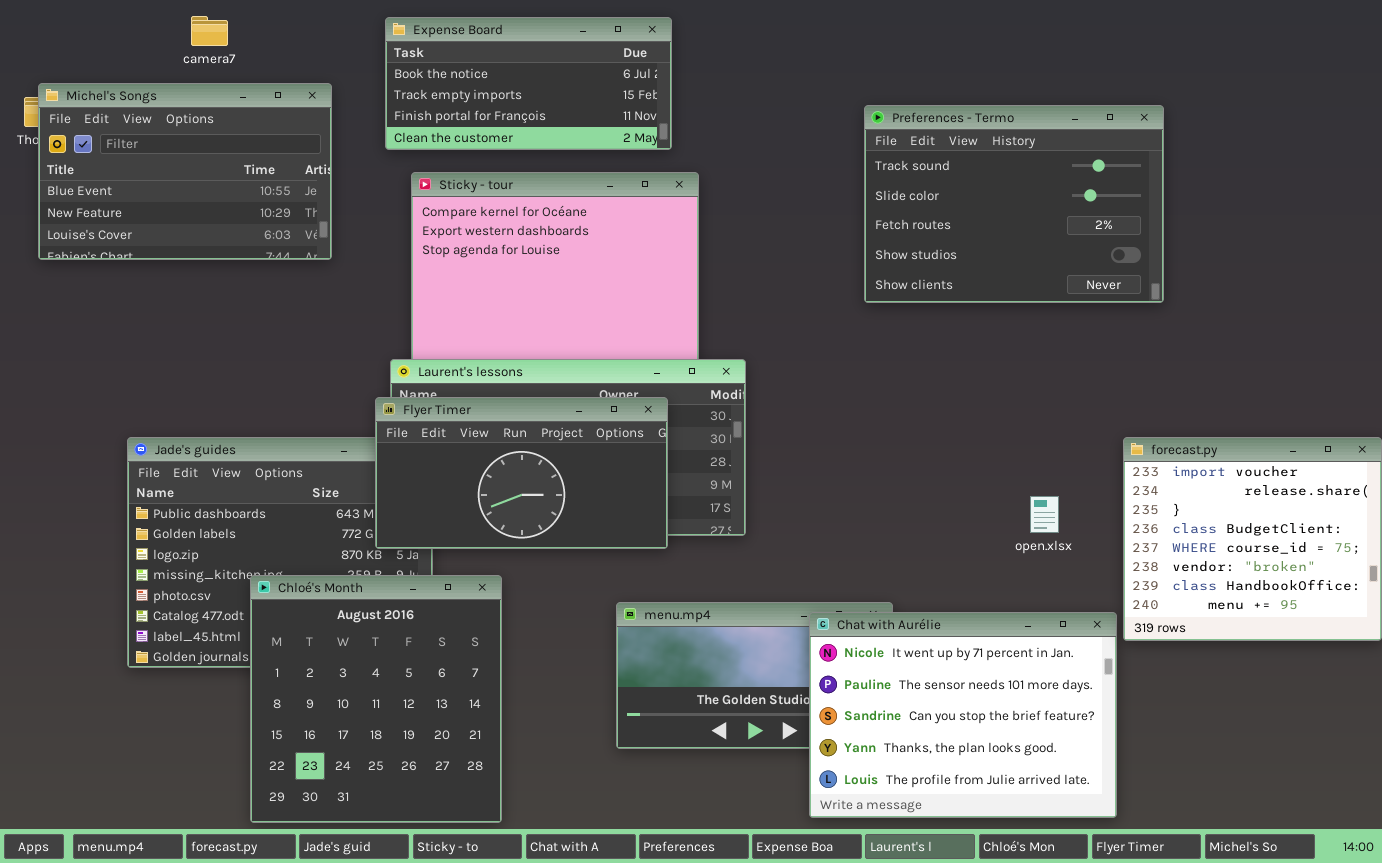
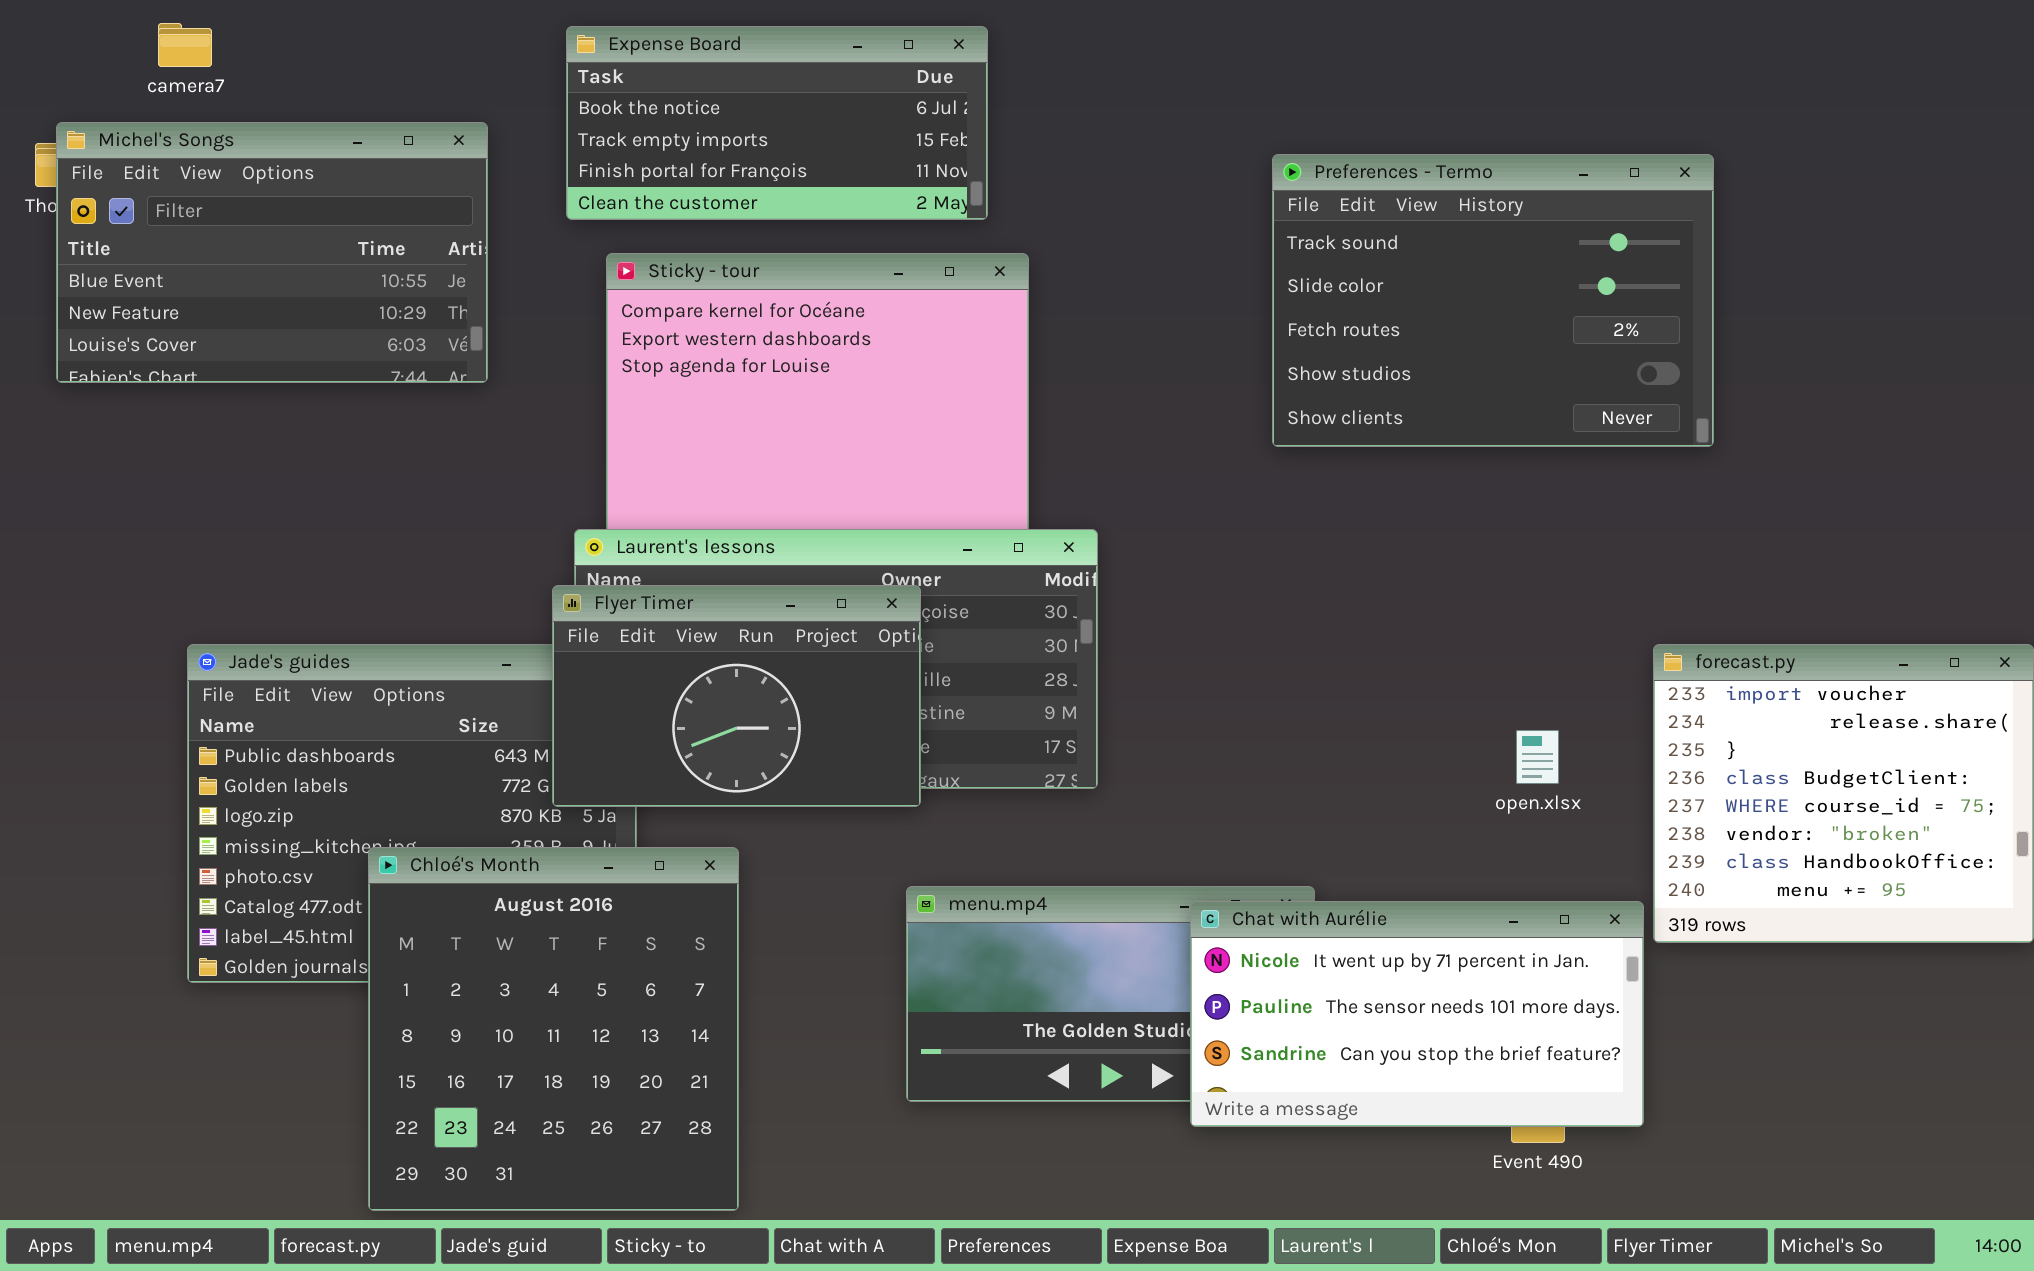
camera7: [191,16,228,46] -> [158,23,212,67], moved
Flyer Timer: [375,397,668,549] -> [552,585,921,807], resized
Chat with Aurélie: [809,612,1117,818] -> [1190,901,1644,1127], resized

